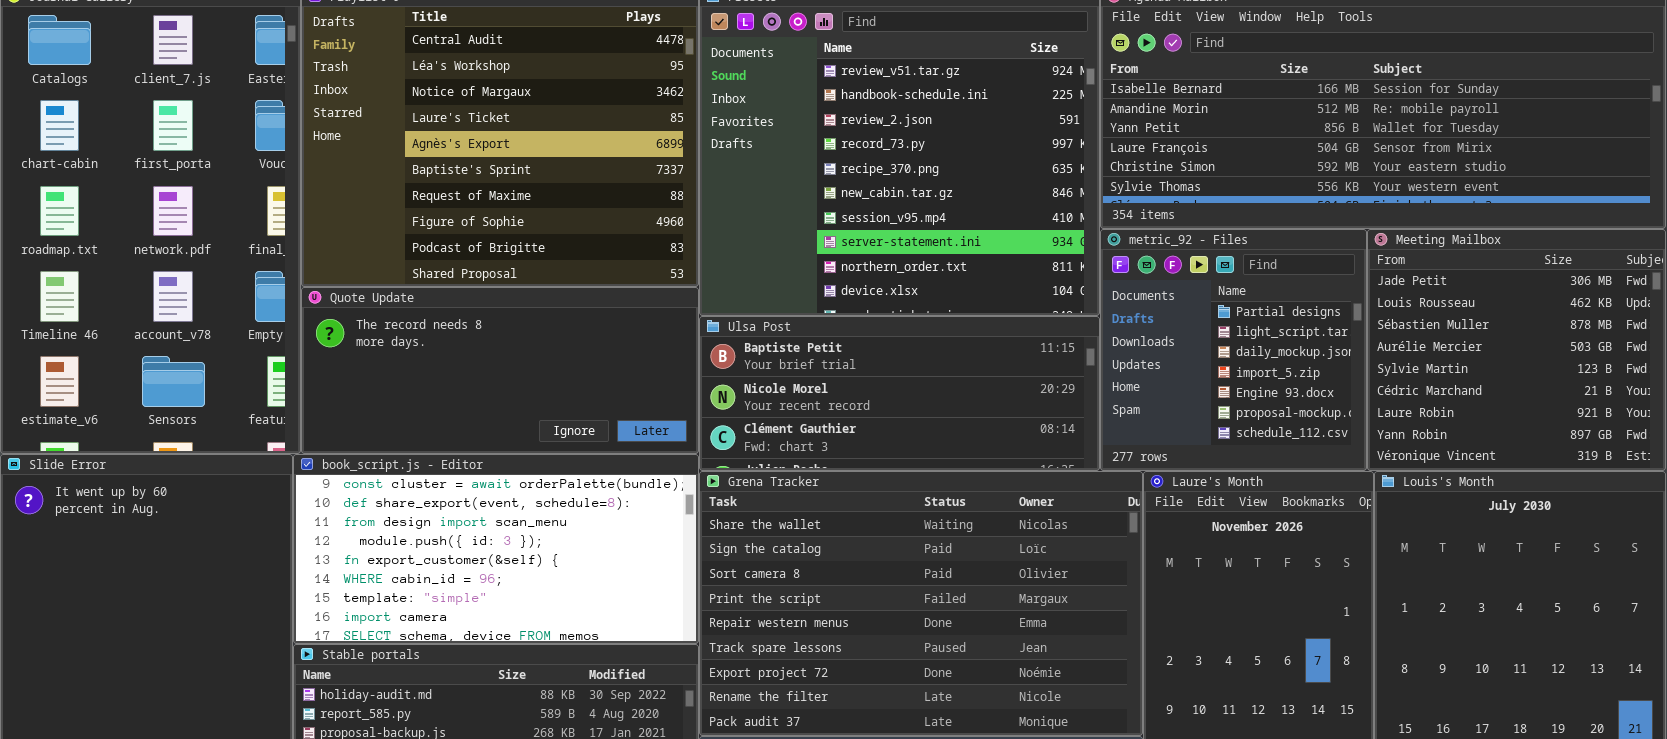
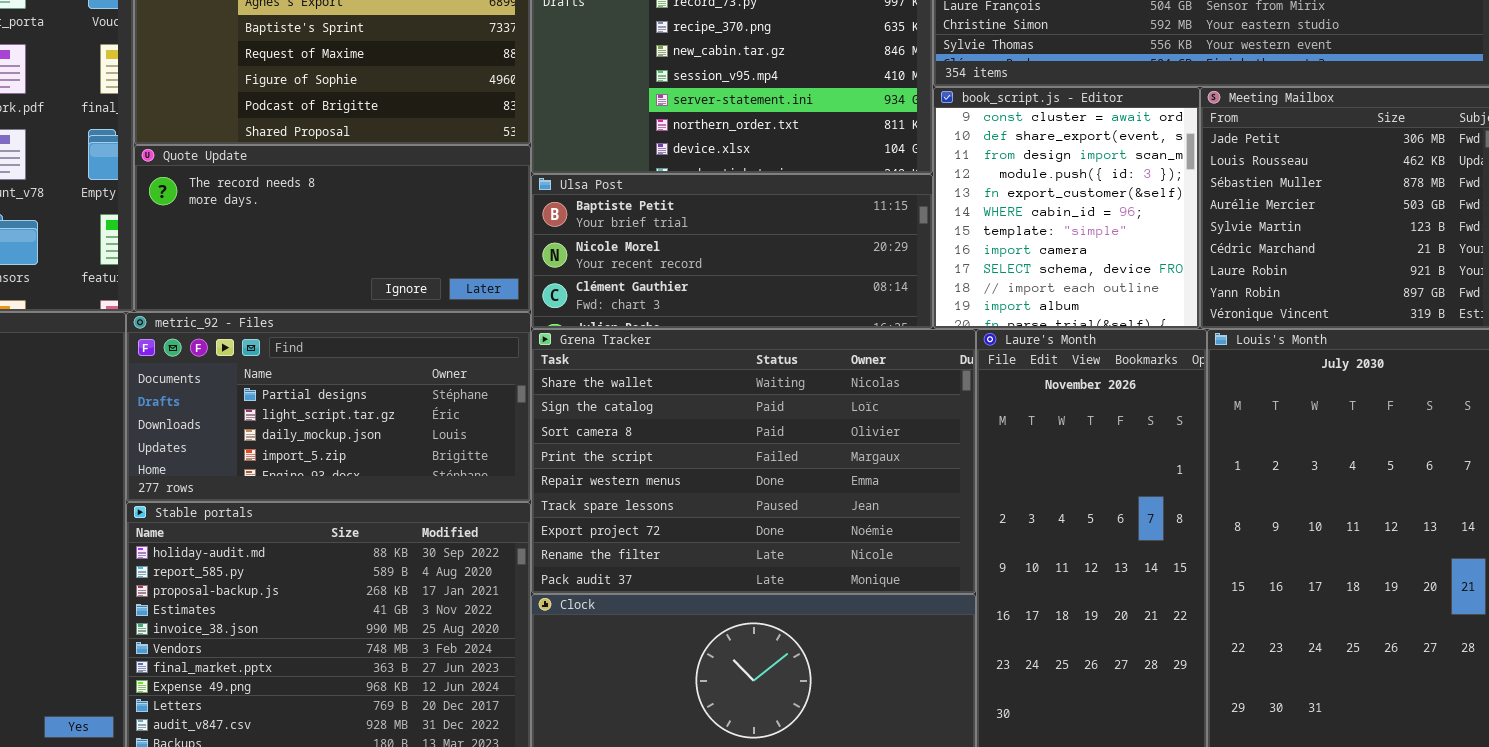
metric_92 - Files: [1100,229,1367,471] -> [126,312,531,502], moved, resized
book_script.js - Editor: [293,454,699,644] -> [933,87,1200,329], moved, resized

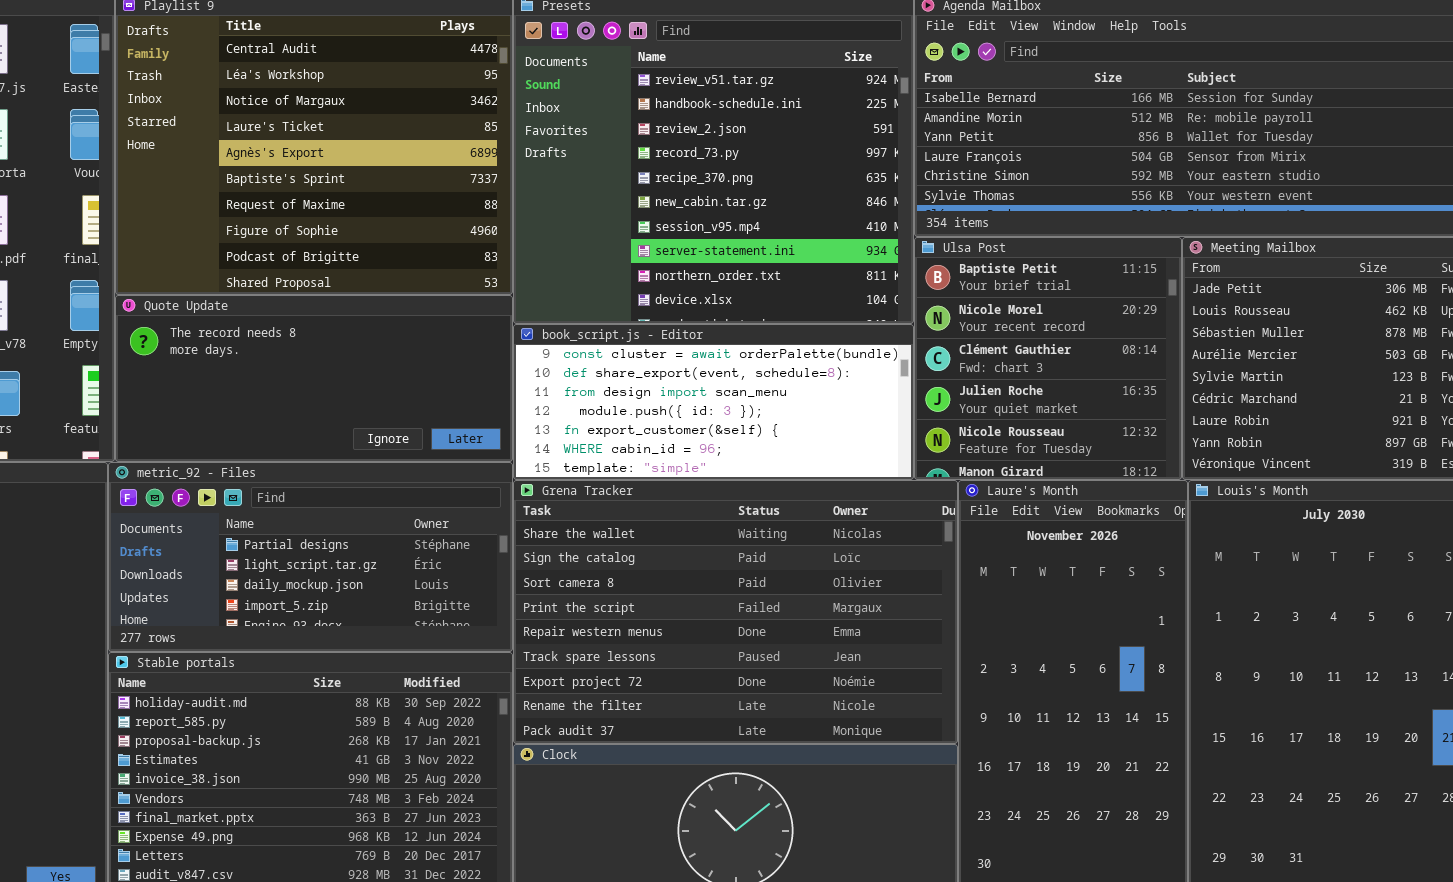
book_script.js - Editor: [933,87,1200,329] -> [513,324,914,480], moved, resized
Ulsa Post: [531,174,933,329] -> [914,237,1182,480], moved, resized

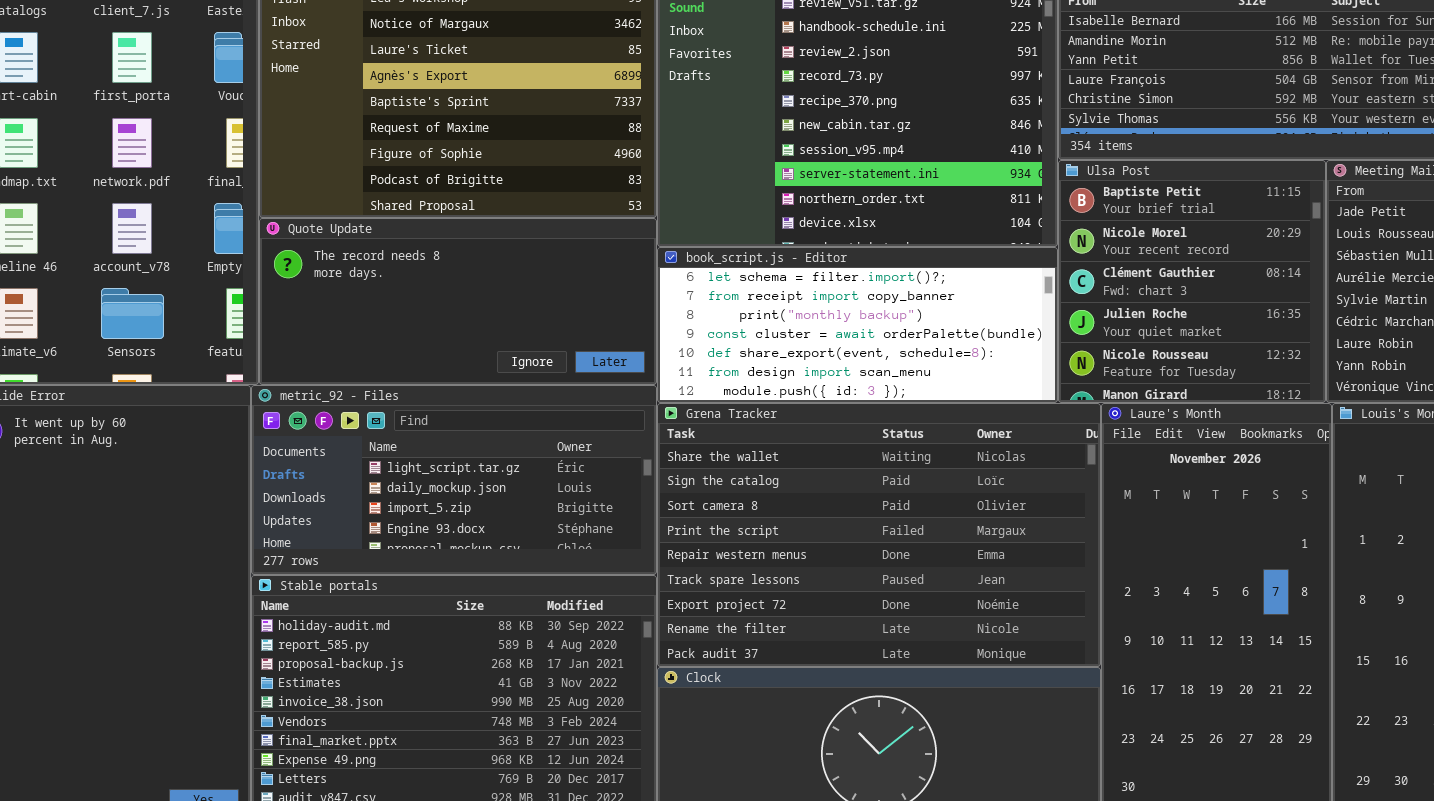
book_script.js - Editor: [513,324,914,480] -> [657,247,1058,403], scrolled up 3 rows
metric_92 - Files: [108,462,513,652] -> [251,385,657,575], scrolled down 1 row

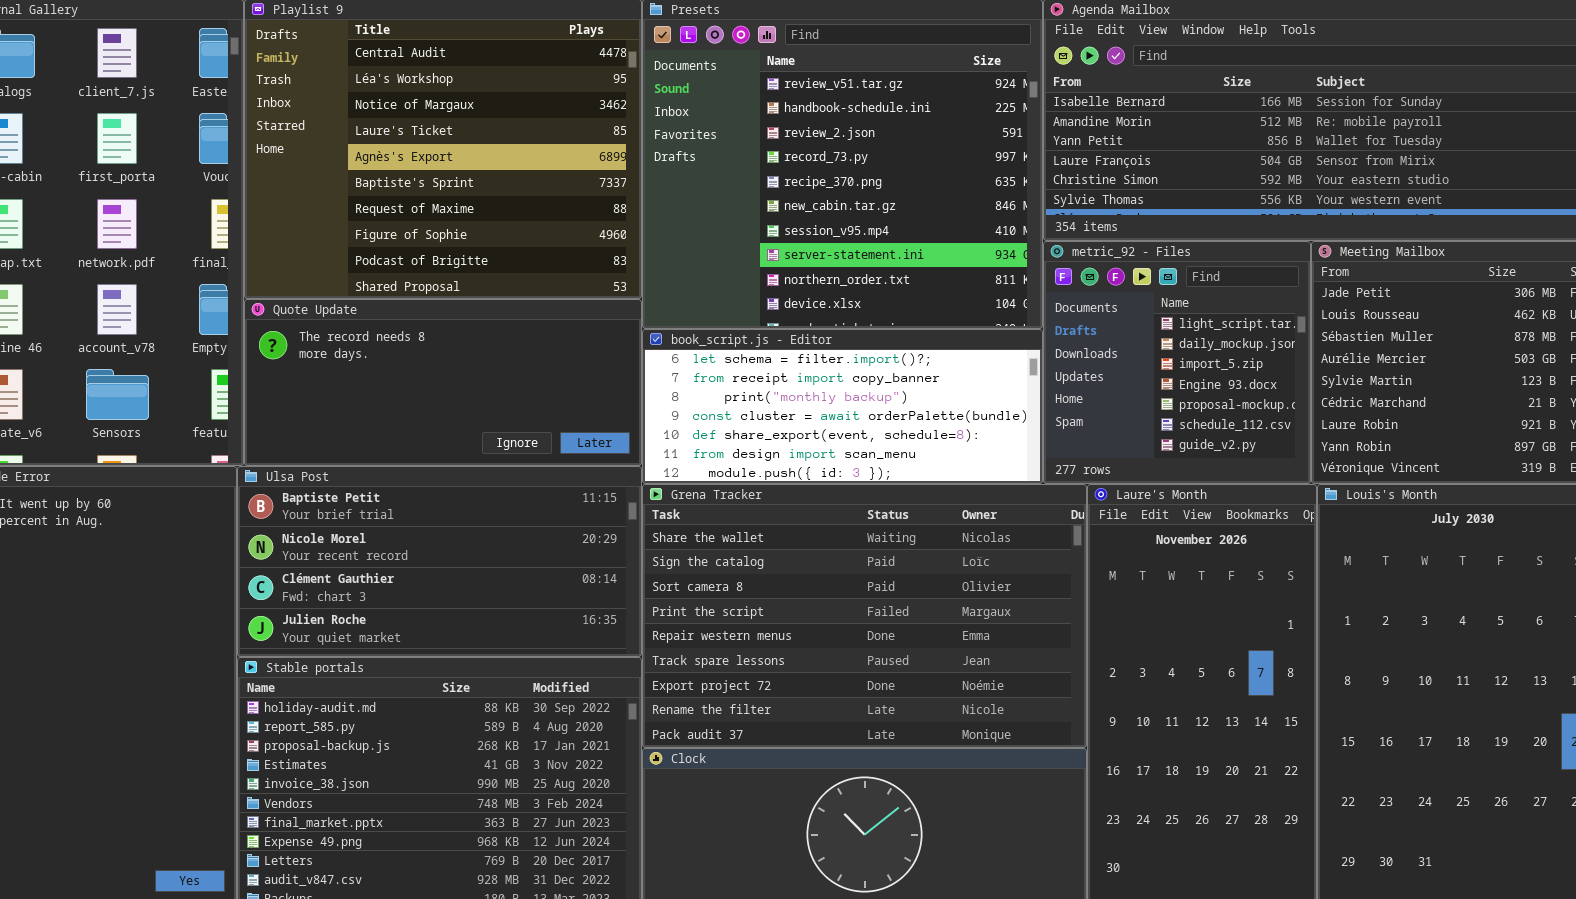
Ulsa Post: [1058,160,1326,403] -> [237,466,642,657], moved, resized
metric_92 - Files: [251,385,657,575] -> [1043,241,1311,484], moved, resized

